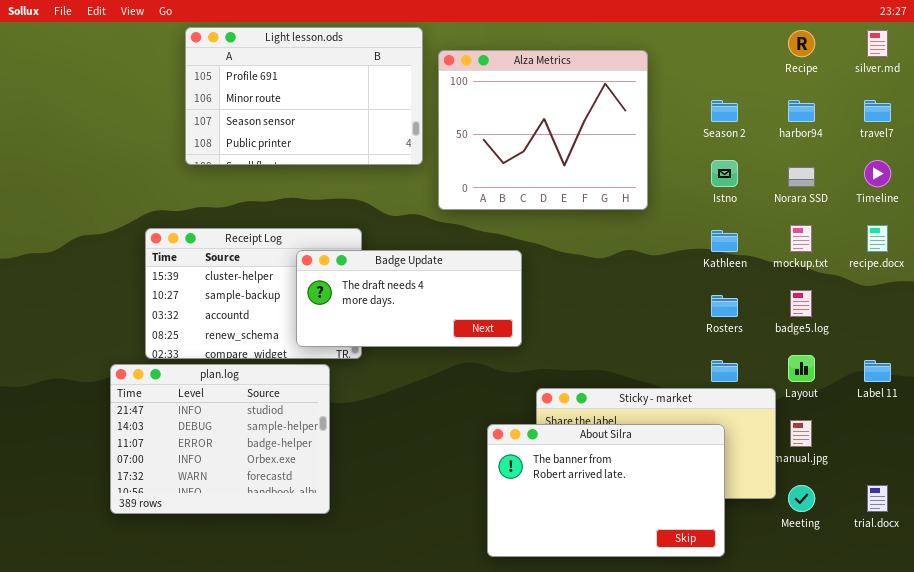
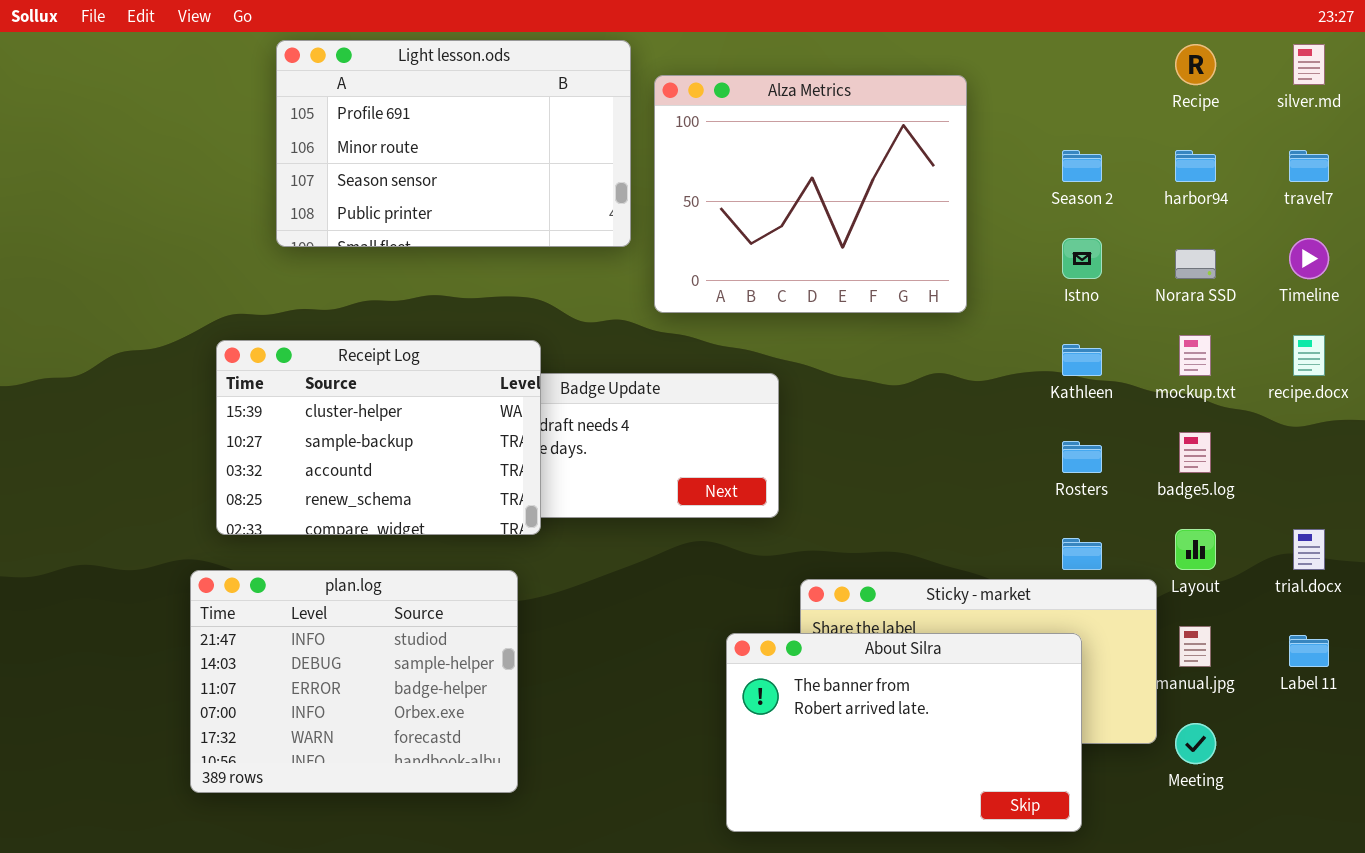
Receipt Log: [145,228,362,359] -> [216,340,541,535], raised
Label 11: [864,360,891,382] -> [1289,635,1329,667], moved
plan.log: [110,364,330,514] -> [190,570,518,793], moved
trial.docx: [867,485,888,512] -> [1293,529,1325,570], moved

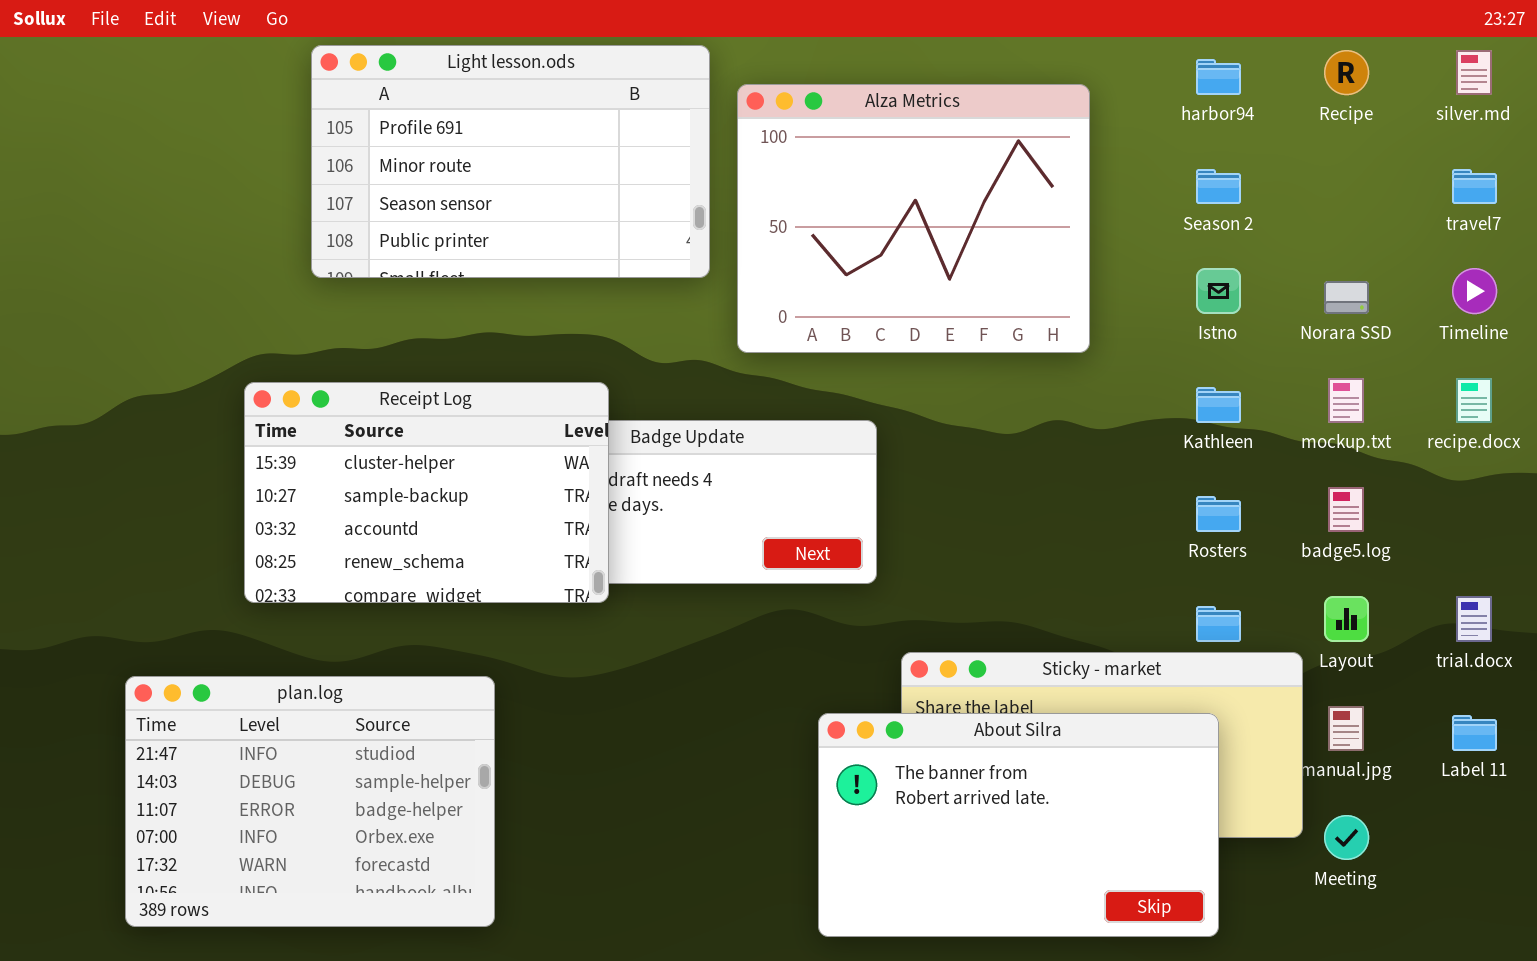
harbor94: [1175,150,1216,182] -> [1196,59,1241,95], moved
plan.log: [190,570,518,793] -> [125,676,495,927], moved

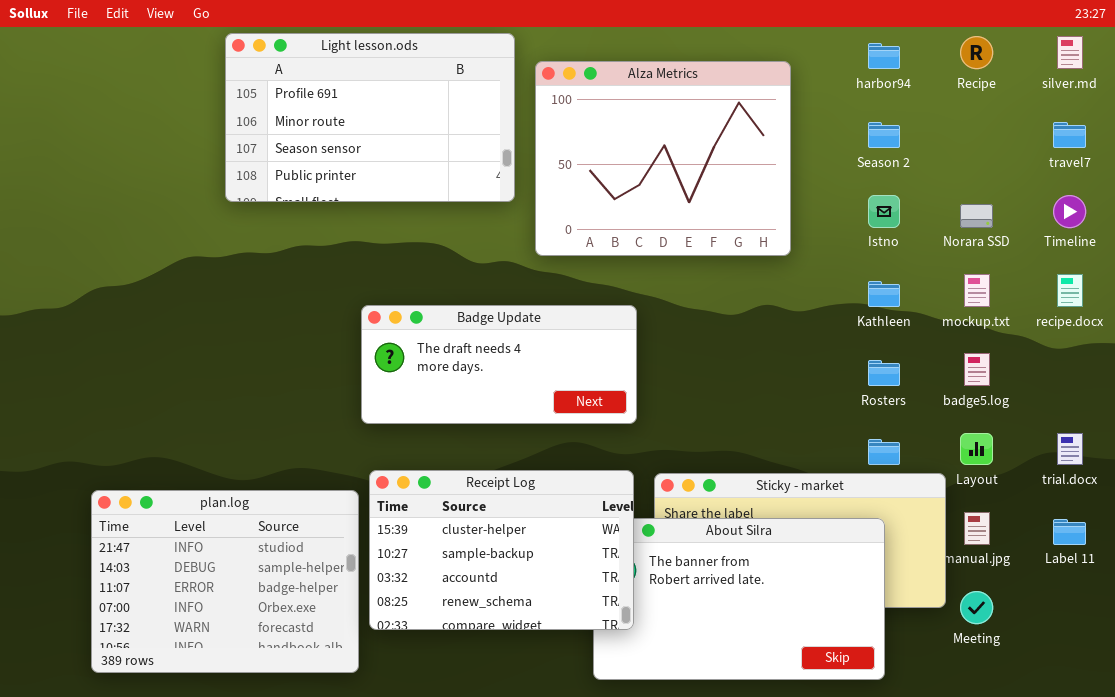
Receipt Log: [244,382,609,603] -> [369,470,634,630], moved

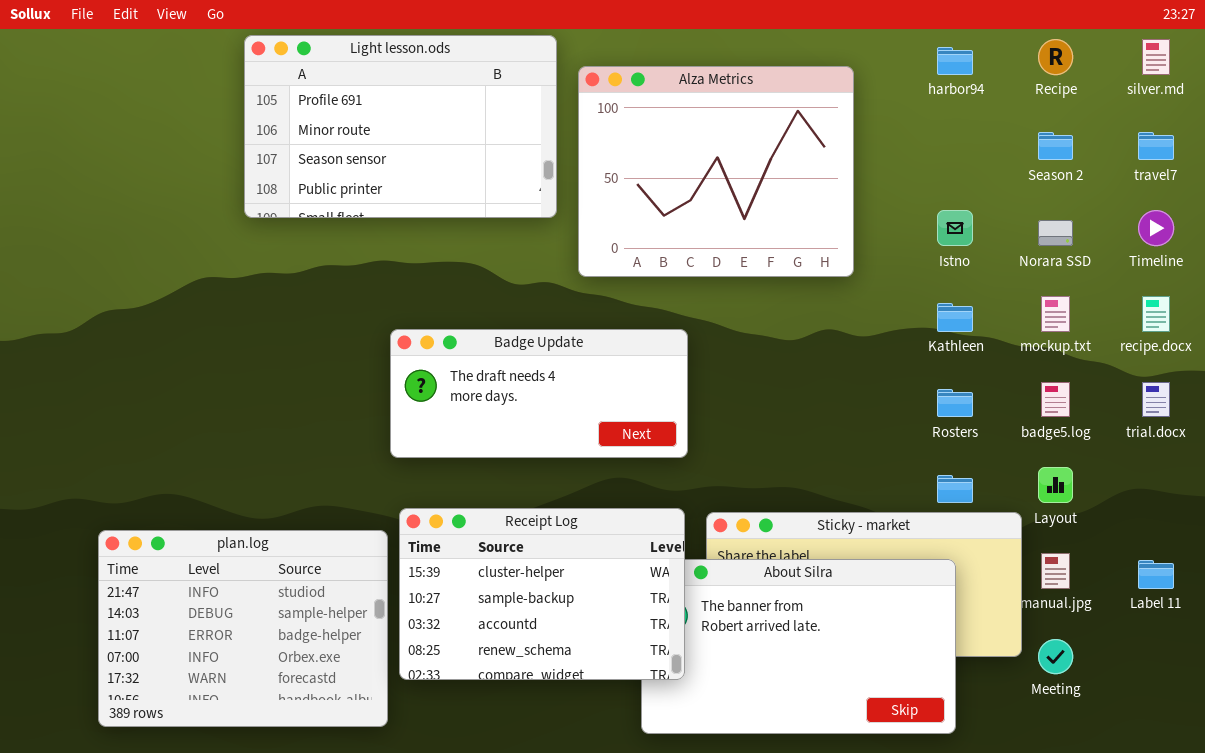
Season 2: [868,122,900,148] -> [1038,132,1073,160], moved
trial.docx: [1057,433,1083,465] -> [1142,382,1170,417], moved

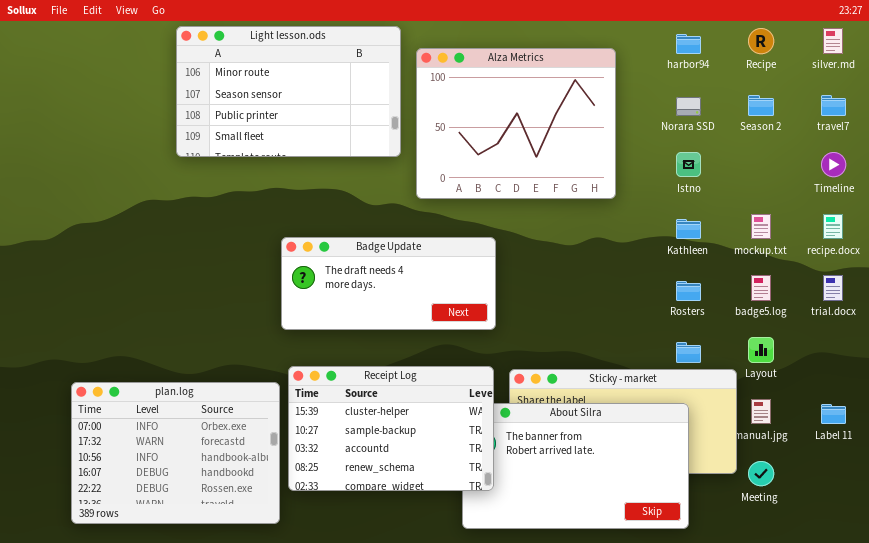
Light lesson.ods: [244,35,557,218] -> [176,26,401,157], scrolled down 1 row
Norara SSD: [1038,220,1073,246] -> [676,97,701,116], moved
plan.log: [98,530,388,727] -> [71,382,280,524], scrolled down 3 rows

